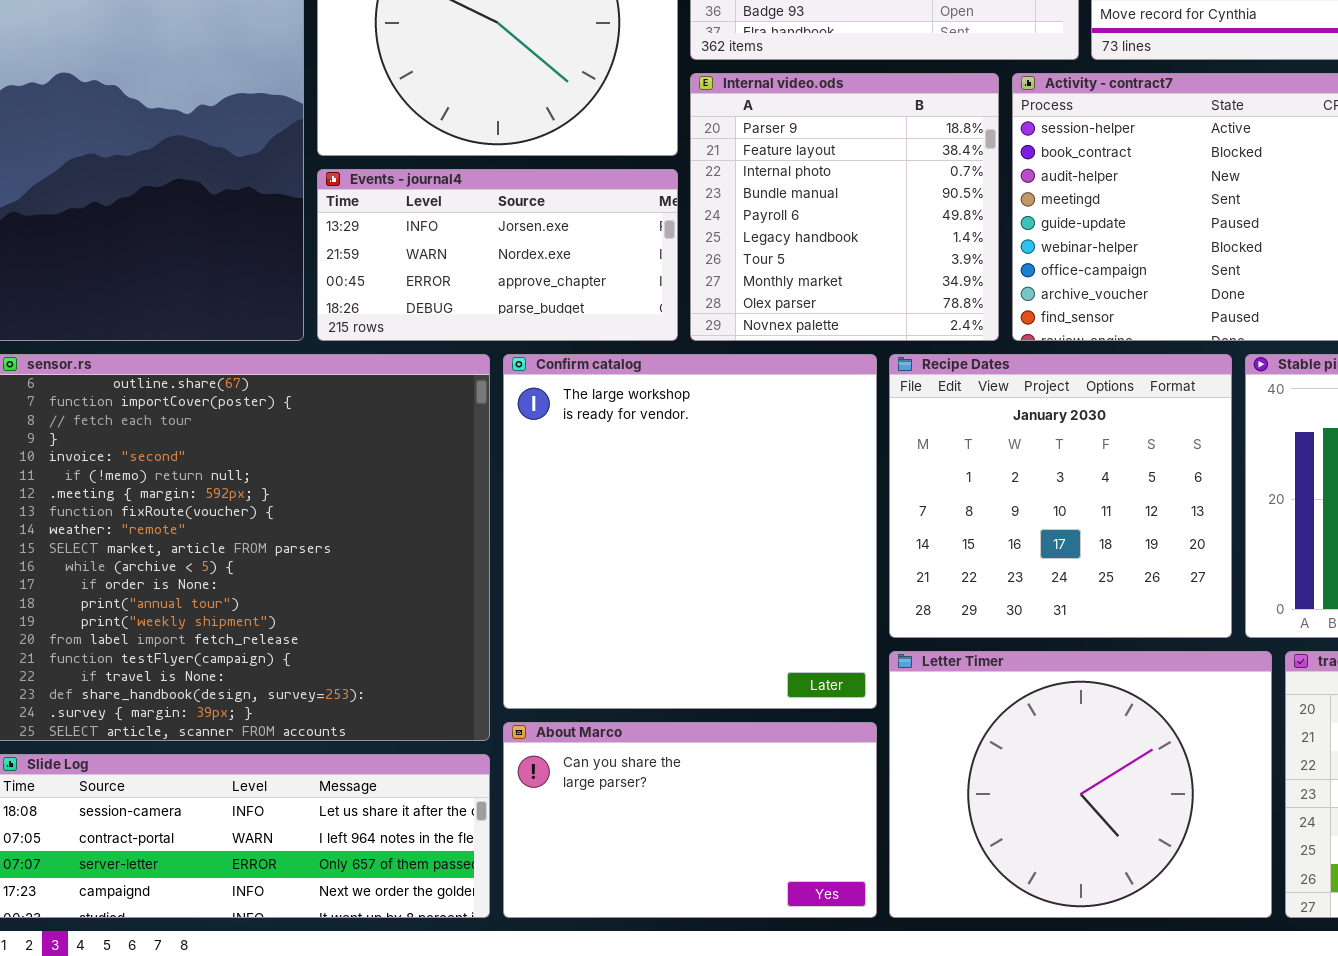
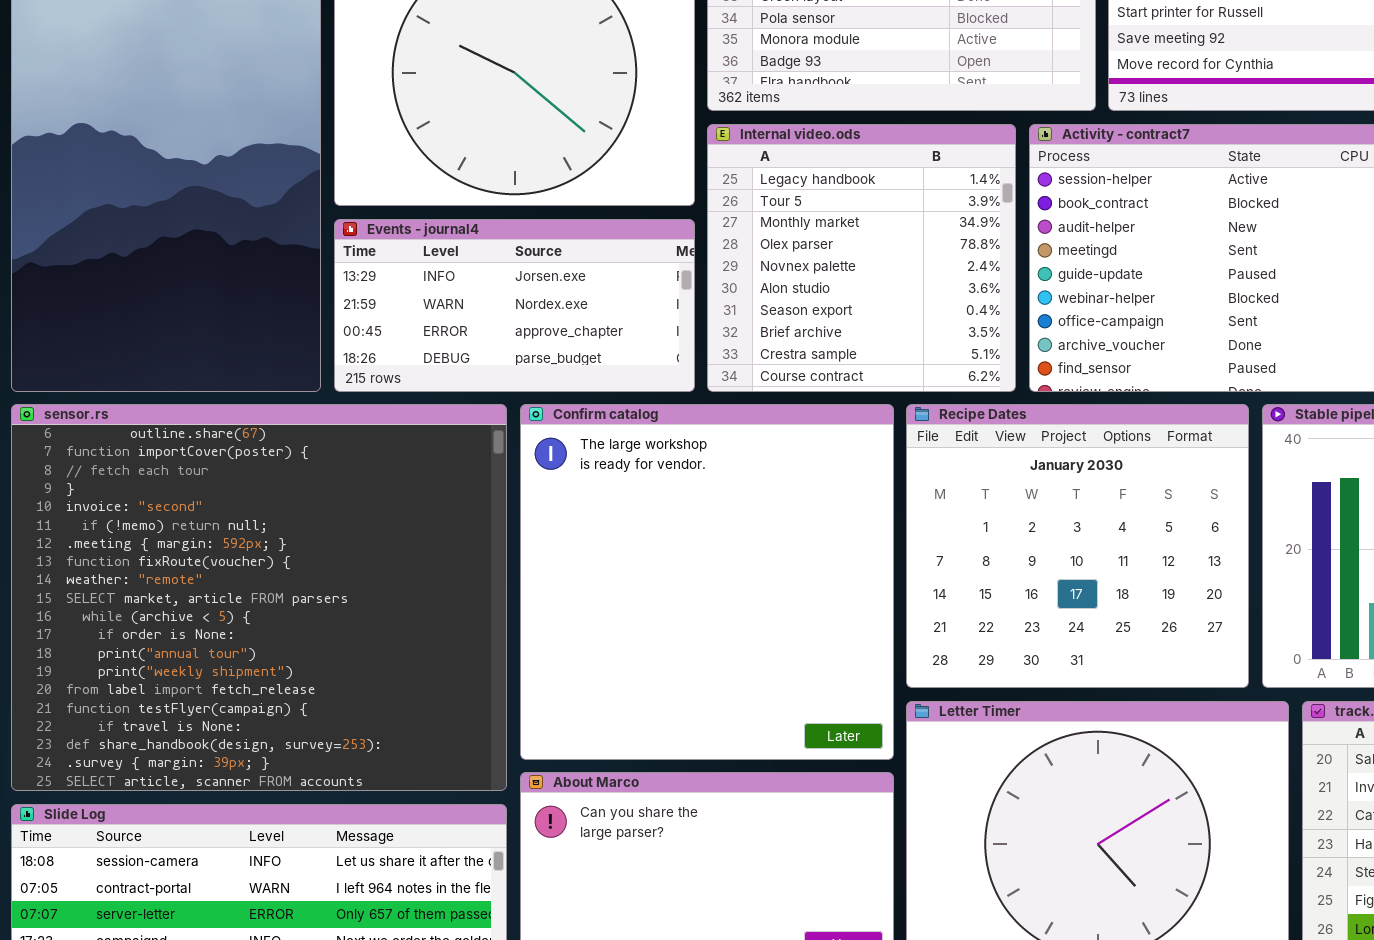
Internal video.ods: [690,73,999,341] -> [707,124,1016,392], scrolled down 5 rows

